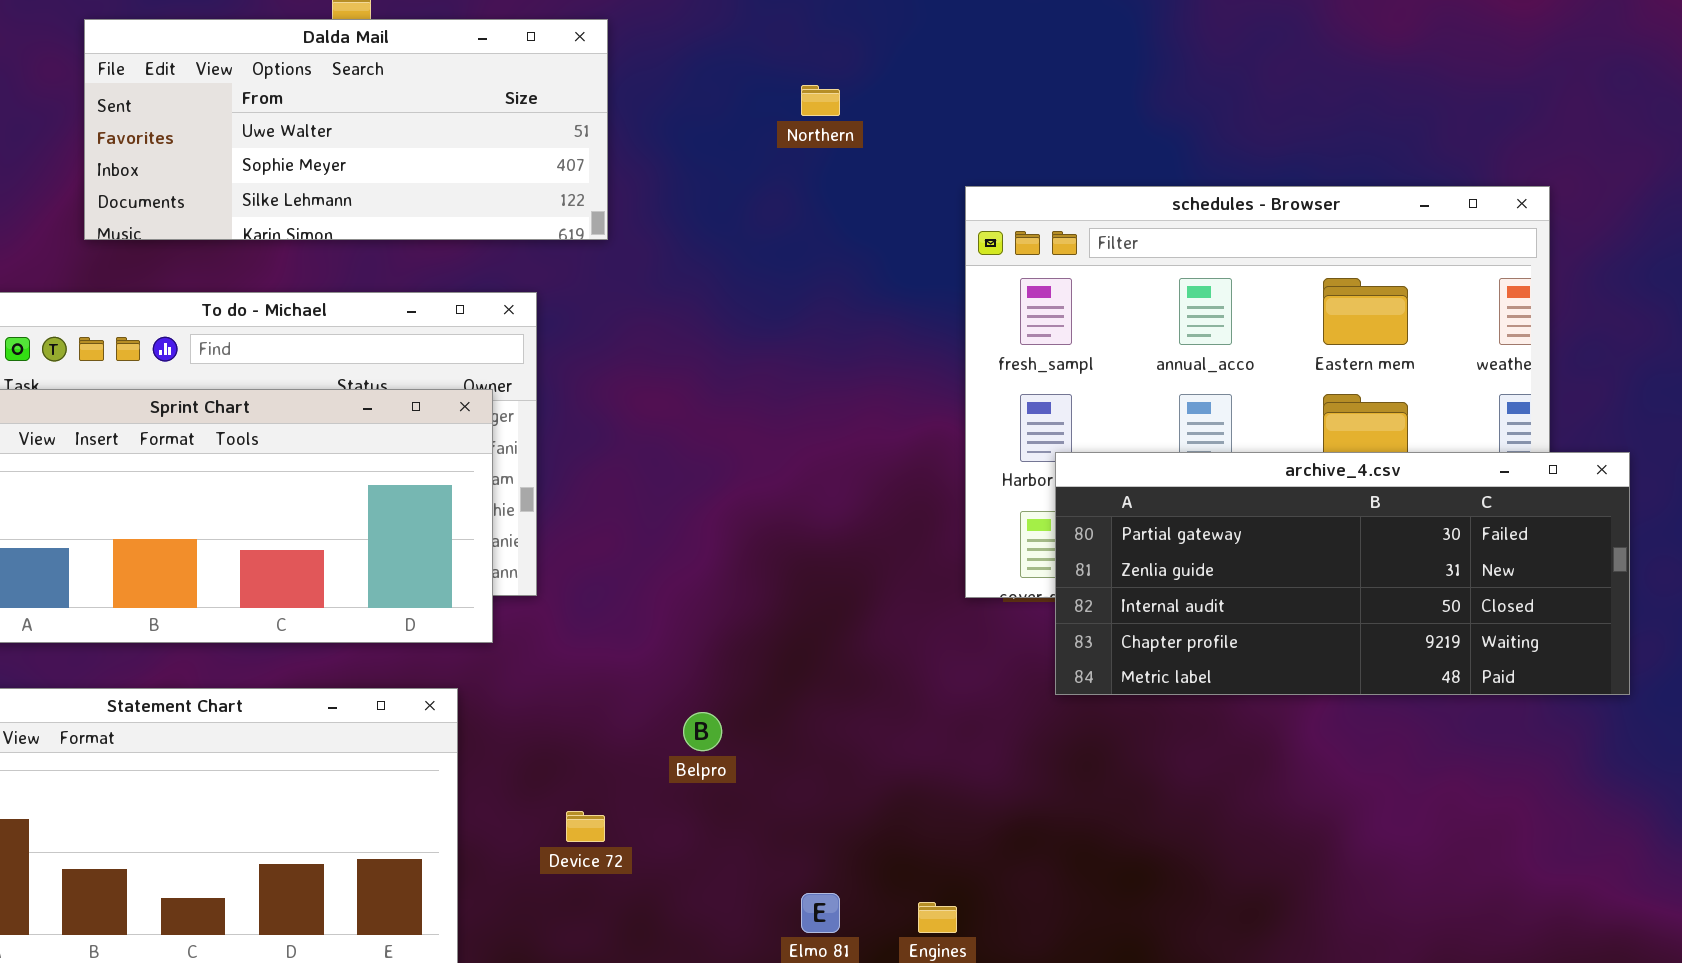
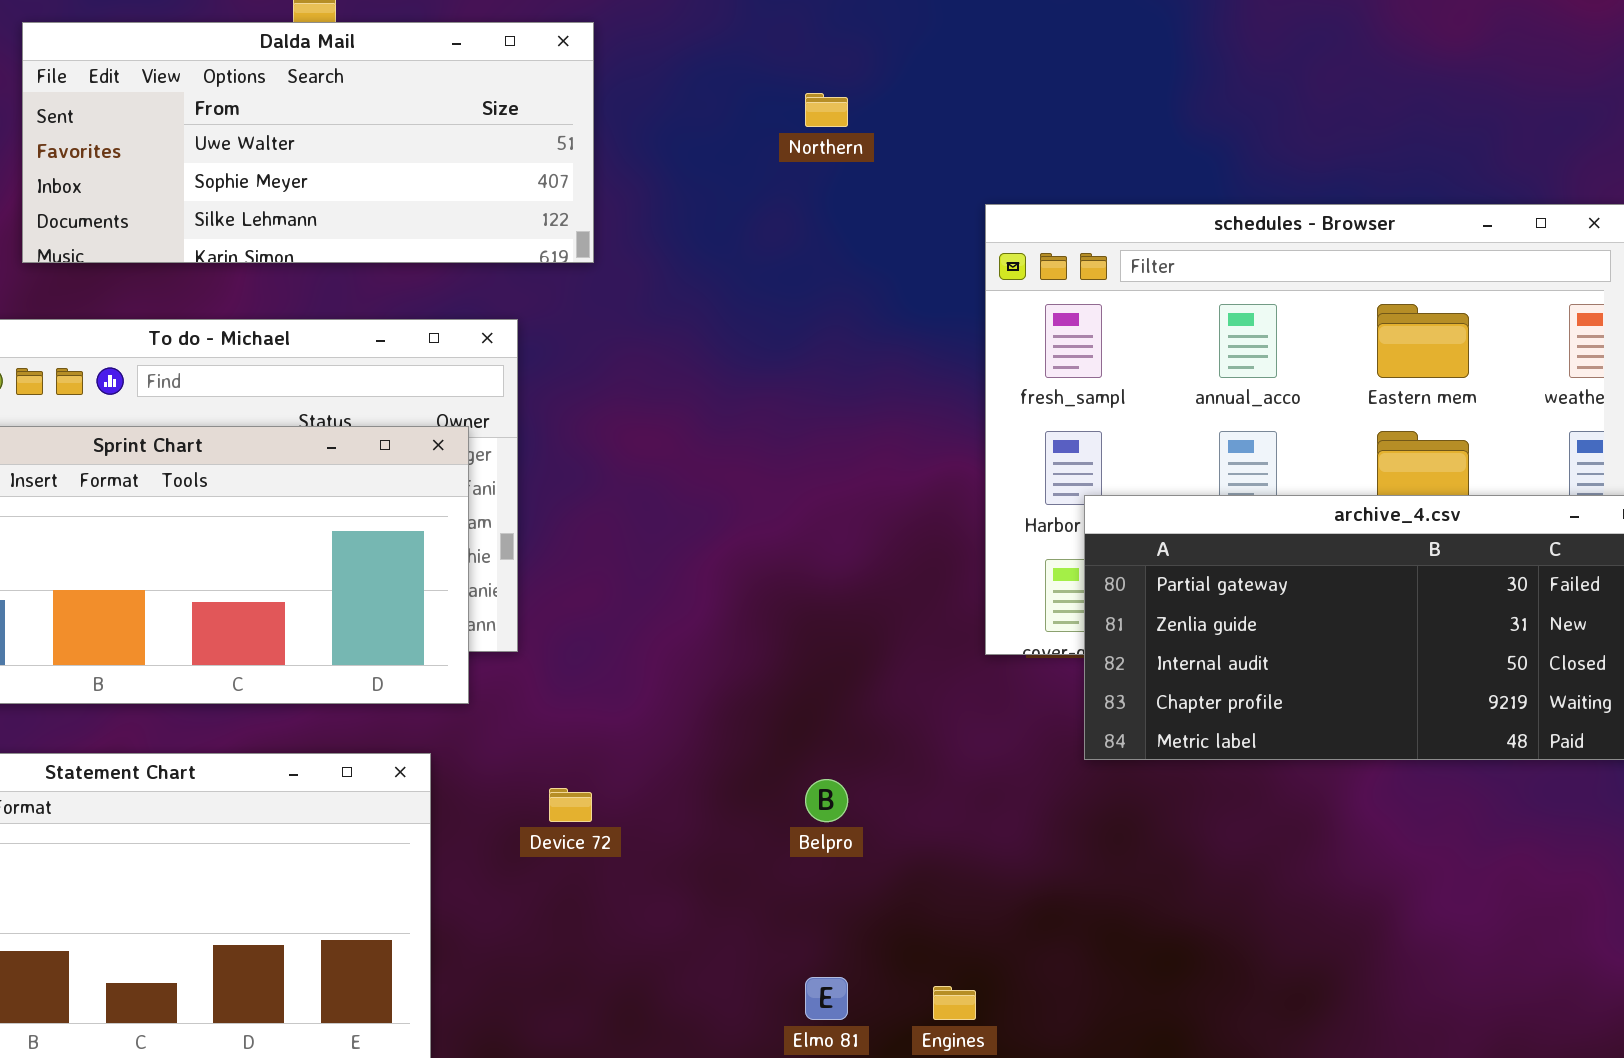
Belpro: [683,712,722,751] -> [805,779,848,822], moved
Device 72: [566,811,605,842] -> [549,788,592,822], moved

